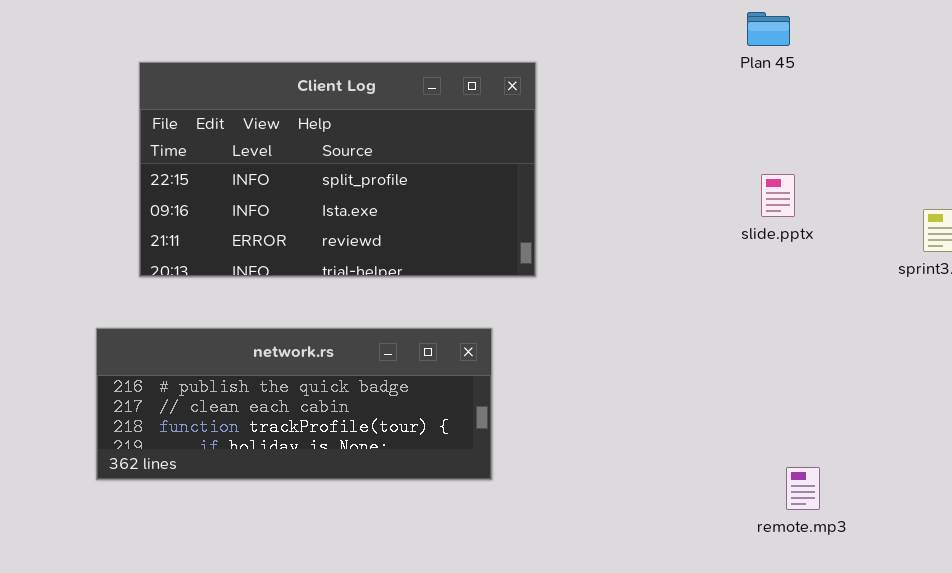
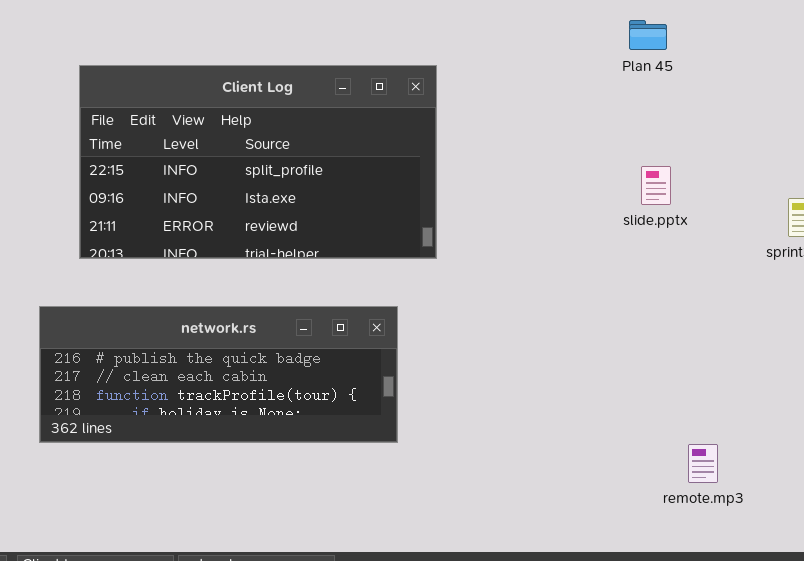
remote.mp3: [786,467,820,510] -> [688,444,718,483], moved

